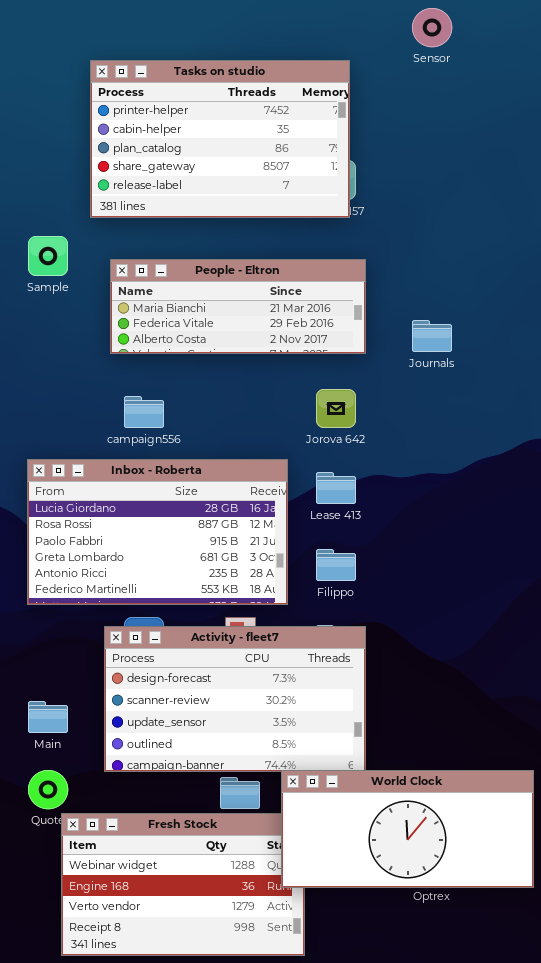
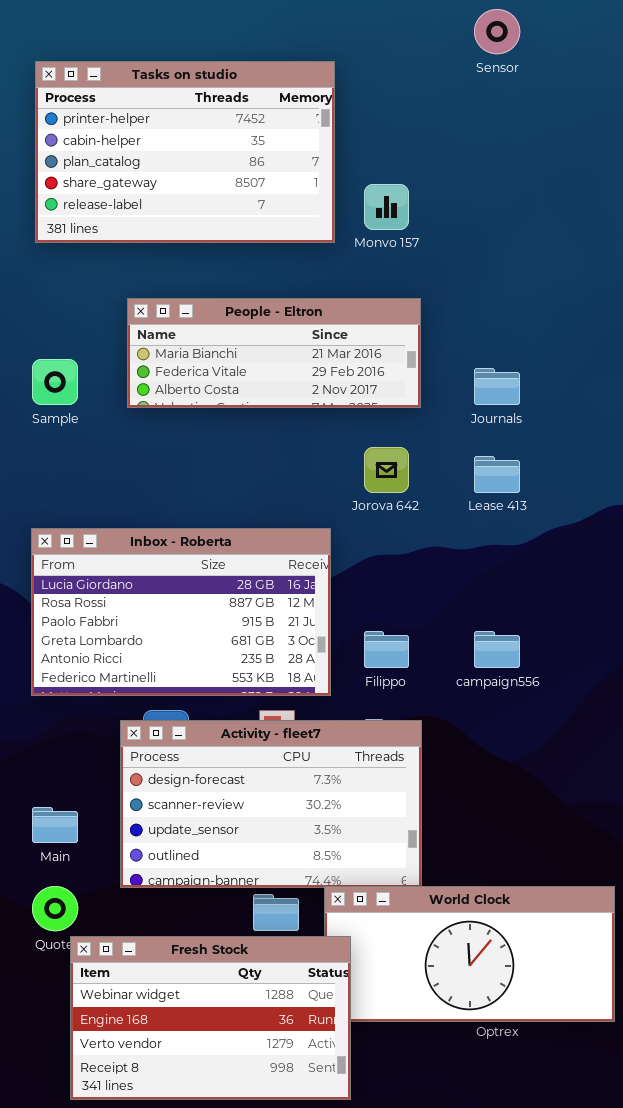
Tasks on studio: [90,60,350,218] -> [35,61,335,243], moved
Sample: [28,236,68,276] -> [32,359,78,405], moved
campaign556: [124,396,164,428] -> [474,631,520,668], moved
Lease 413: [316,472,356,504] -> [474,456,520,493], moved
Fresh Stock: [61,813,305,956] -> [70,936,351,1100], raised

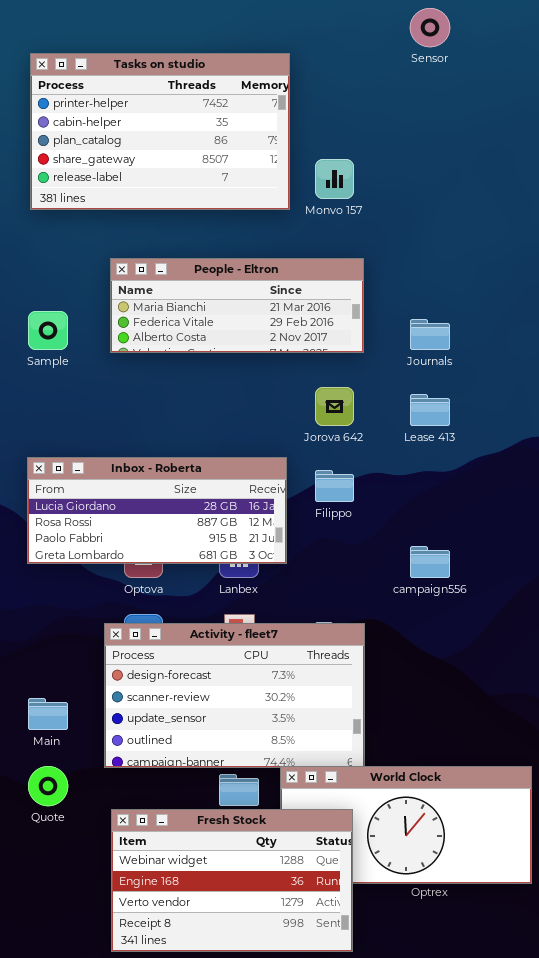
Inbox - Roberta: [31,528,331,696] -> [27,457,287,564], resized
Filippo: [364,631,409,668] -> [315,470,354,502], moved
Fresh Stock: [70,936,351,1100] -> [111,809,353,952], moved

